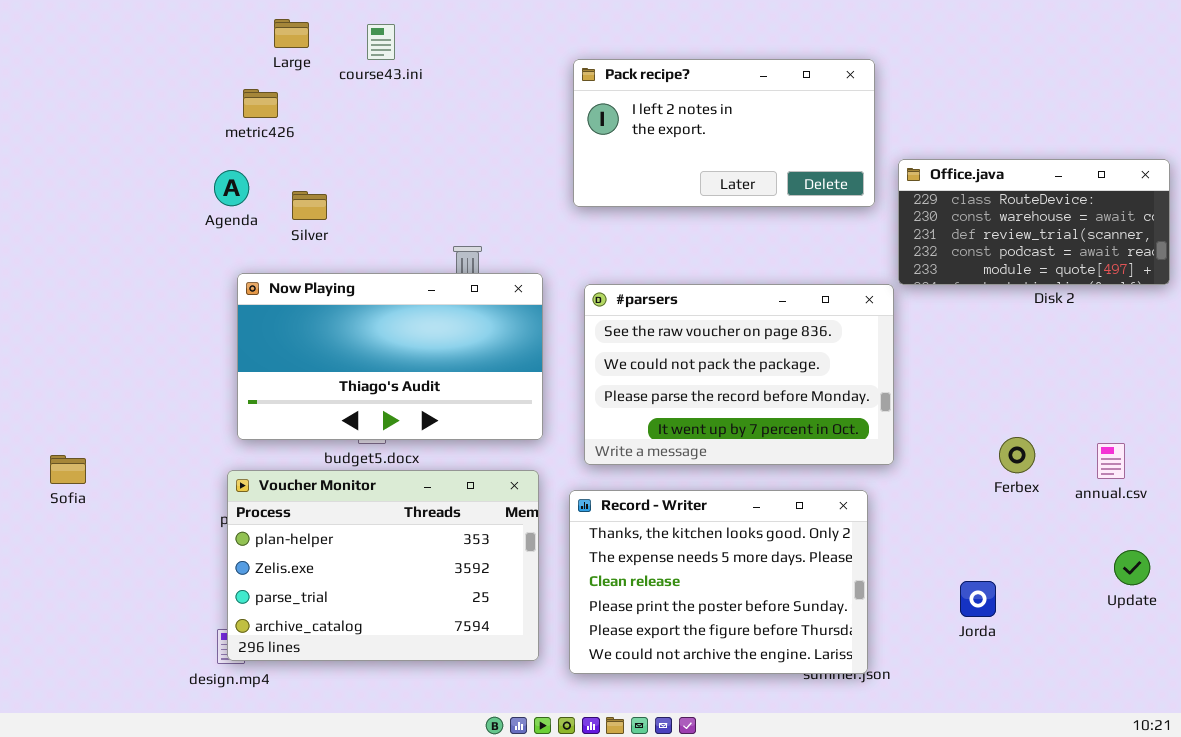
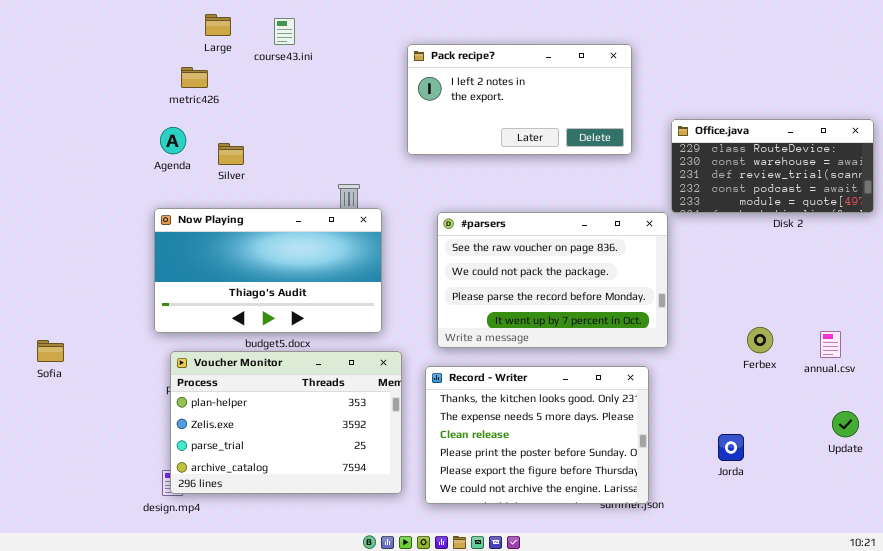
Pack recipe?: [573,59,875,207] -> [407,44,632,155], moved
Now Playing: [237,273,543,440] -> [154,208,382,333], moved

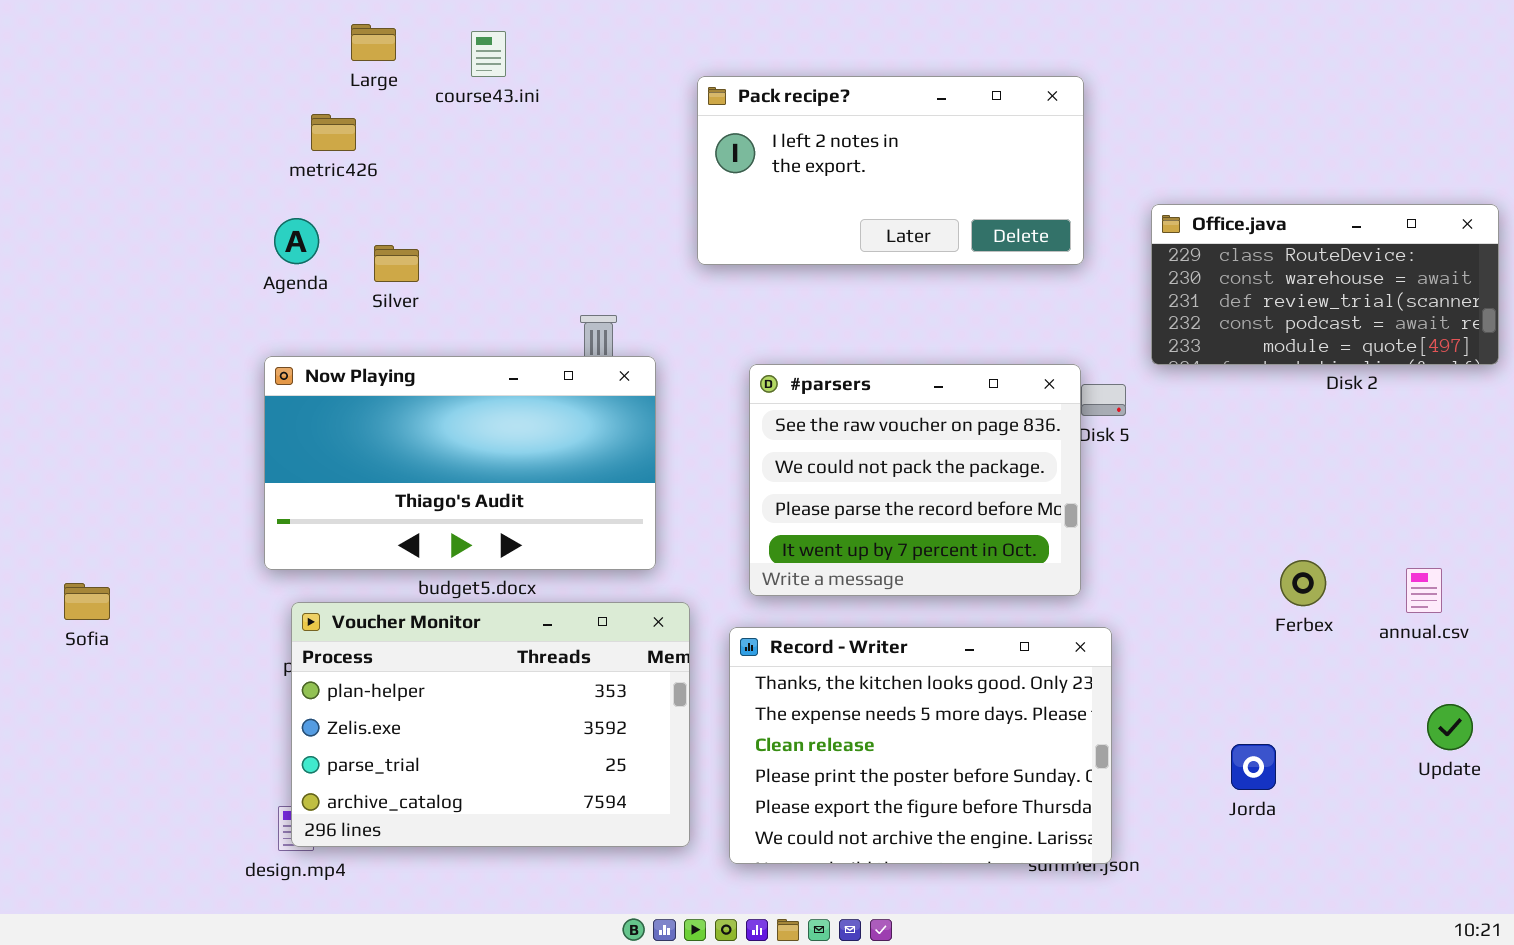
#parsers: [437,212,668,348] -> [749,364,1081,596], resized

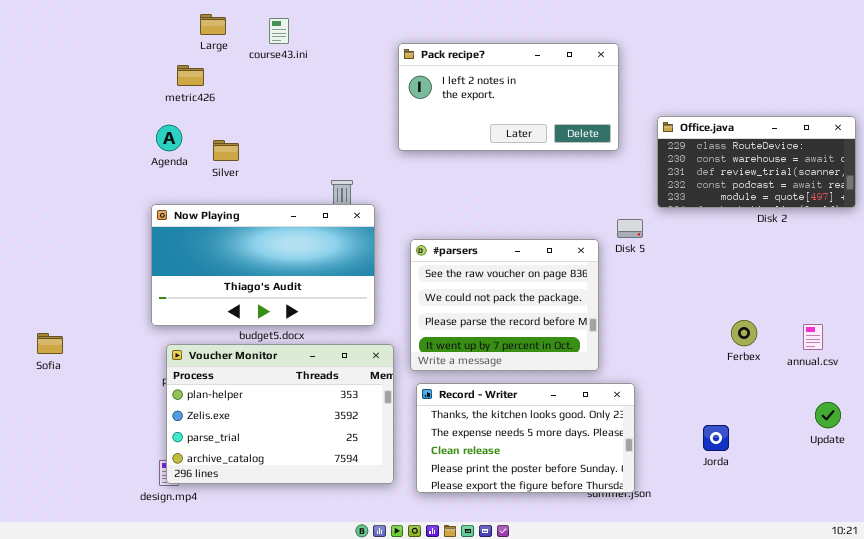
#parsers: [749,364,1081,596] -> [410,239,599,371], moved
Record - Writer: [729,627,1112,864] -> [416,383,635,493], resized

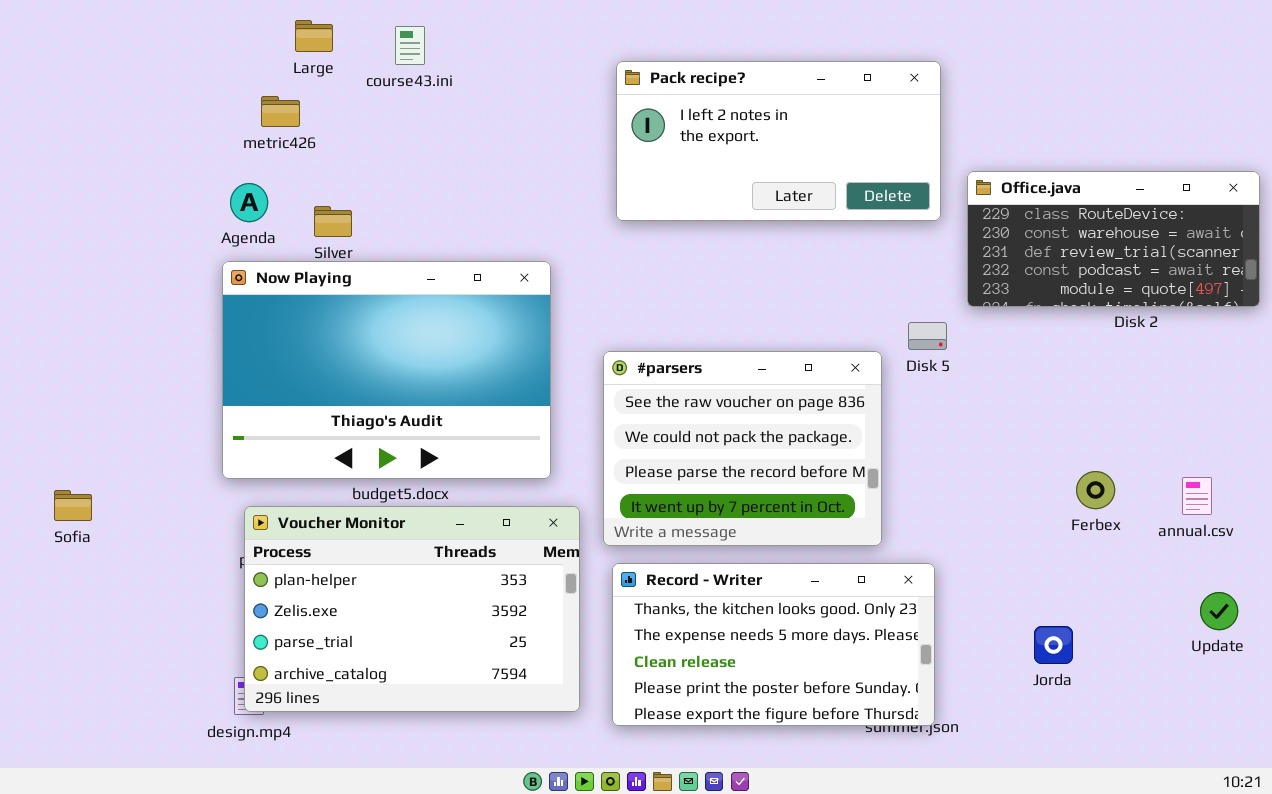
Pack recipe?: [398,43,619,151] -> [616,61,941,221], moved
Now Playing: [151,204,375,326] -> [222,261,551,479], resized

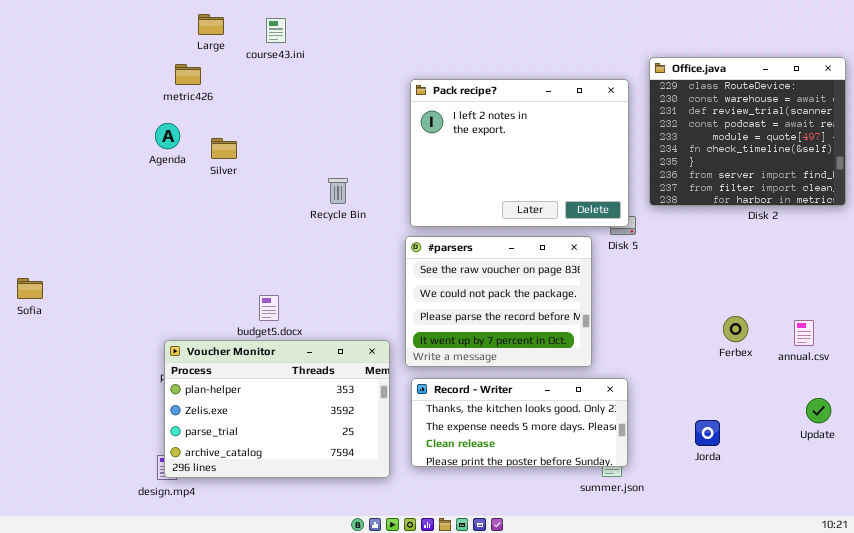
Pack recipe?: [616,61,941,221] -> [410,79,629,227], moved, resized
Office.java: [967,171,1260,307] -> [649,57,846,206], resized
Now Playing: [222,261,551,479] -> none, closed
Sofia: [54,490,92,521] -> [17,278,43,299], moved
Record - Writer: [612,563,935,726] -> [411,378,628,467], resized

